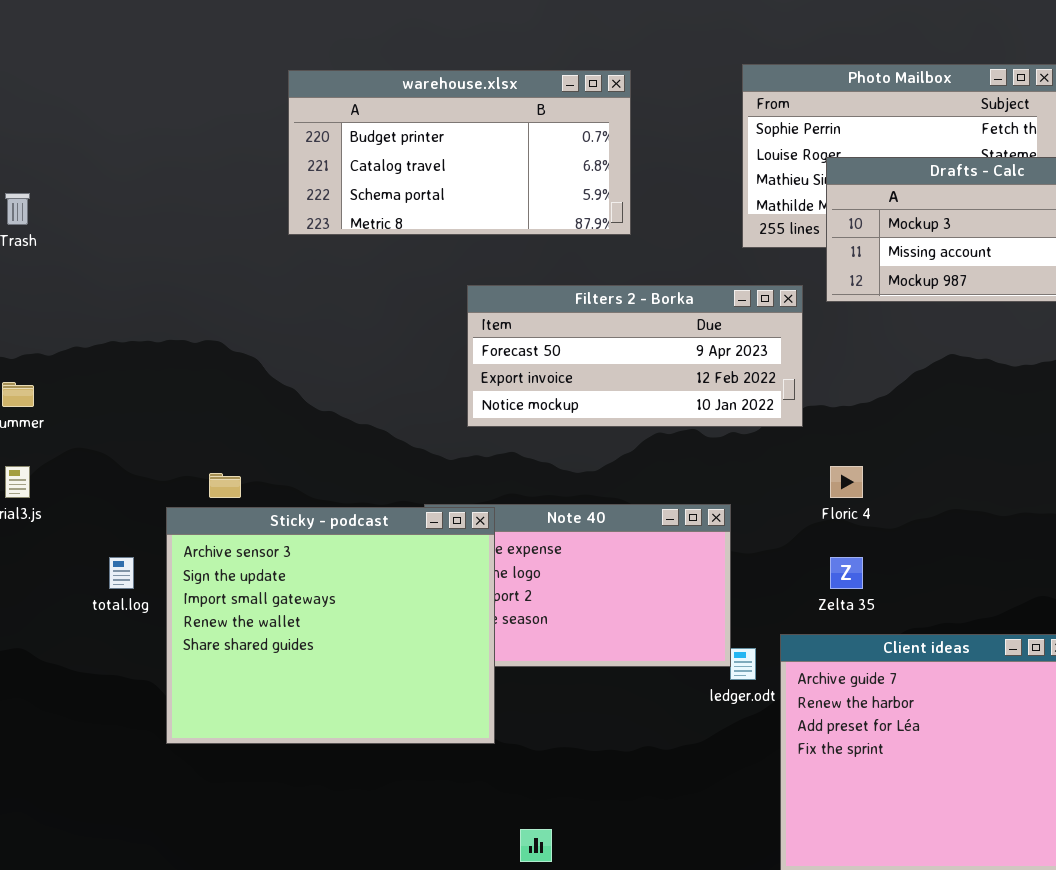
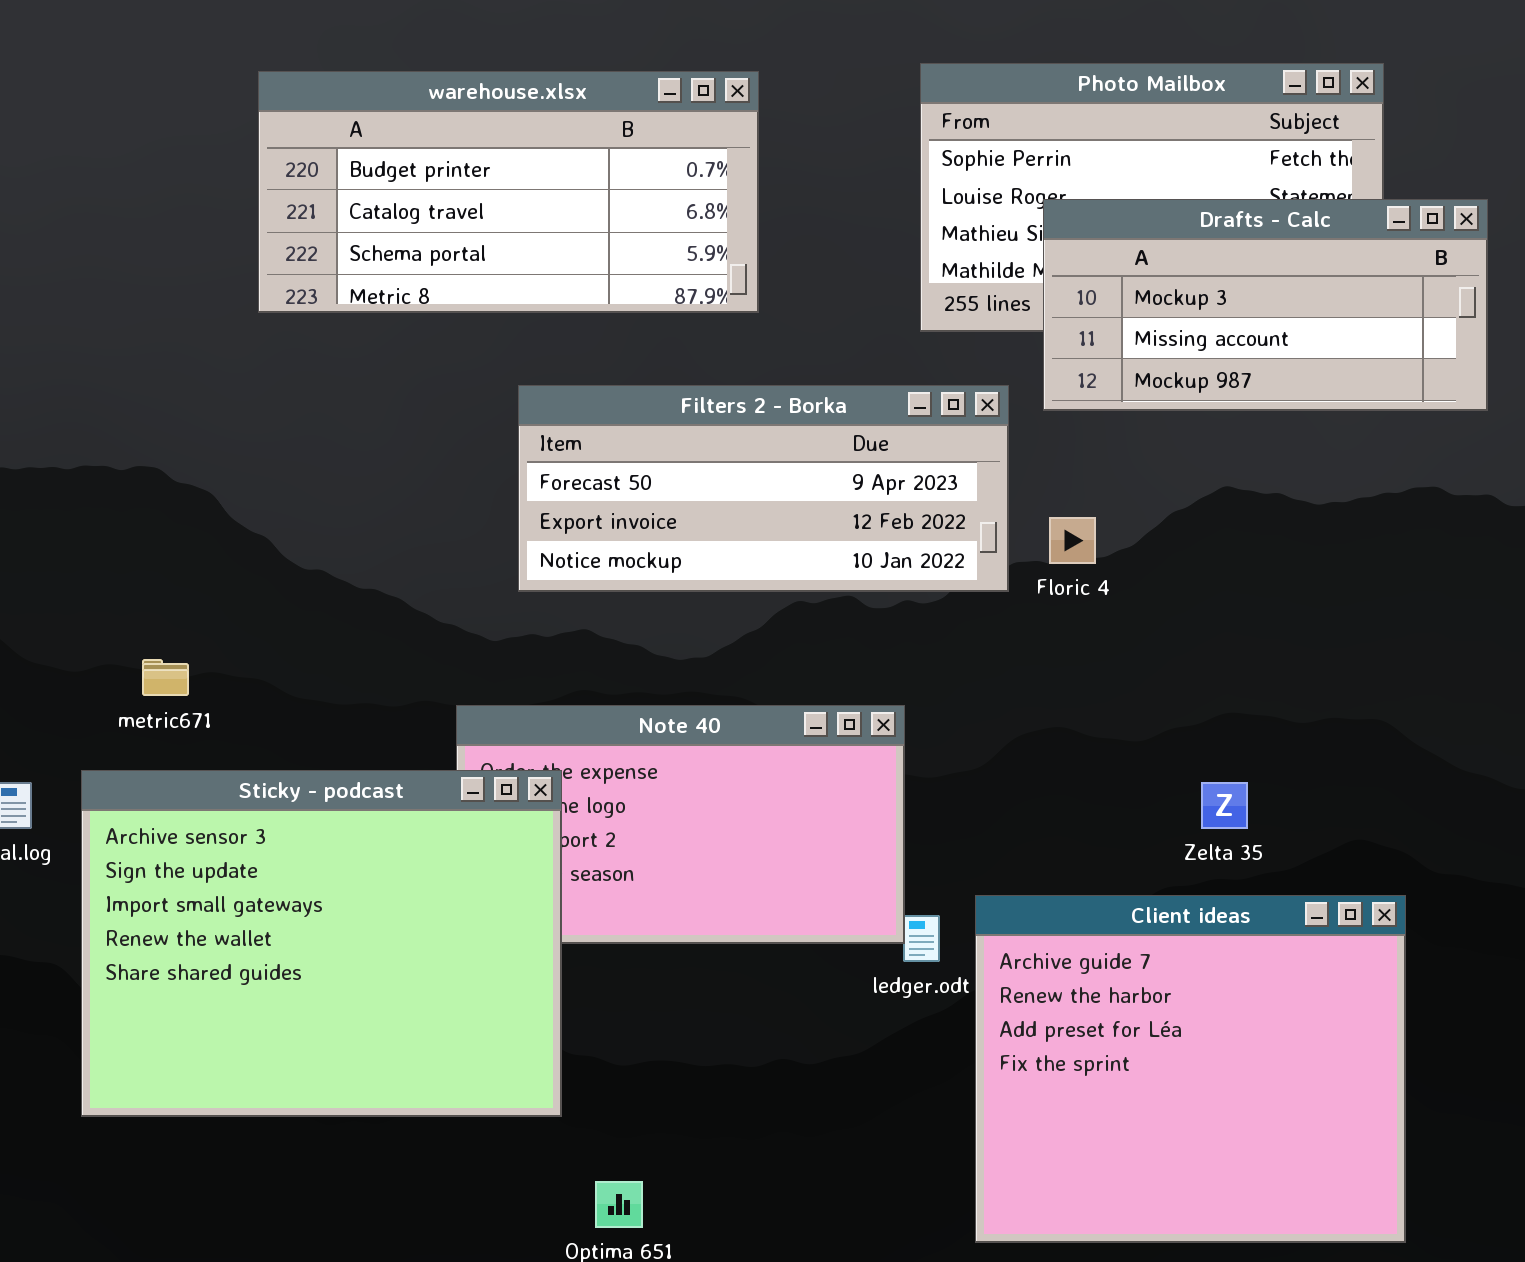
Floric 4: [830,466,863,498] -> [1049,517,1096,564], moved
Sticky - podcast: [166,507,495,744] -> [81,770,562,1117], moved
Zelta 35: [830,557,863,589] -> [1201,782,1248,829], moved

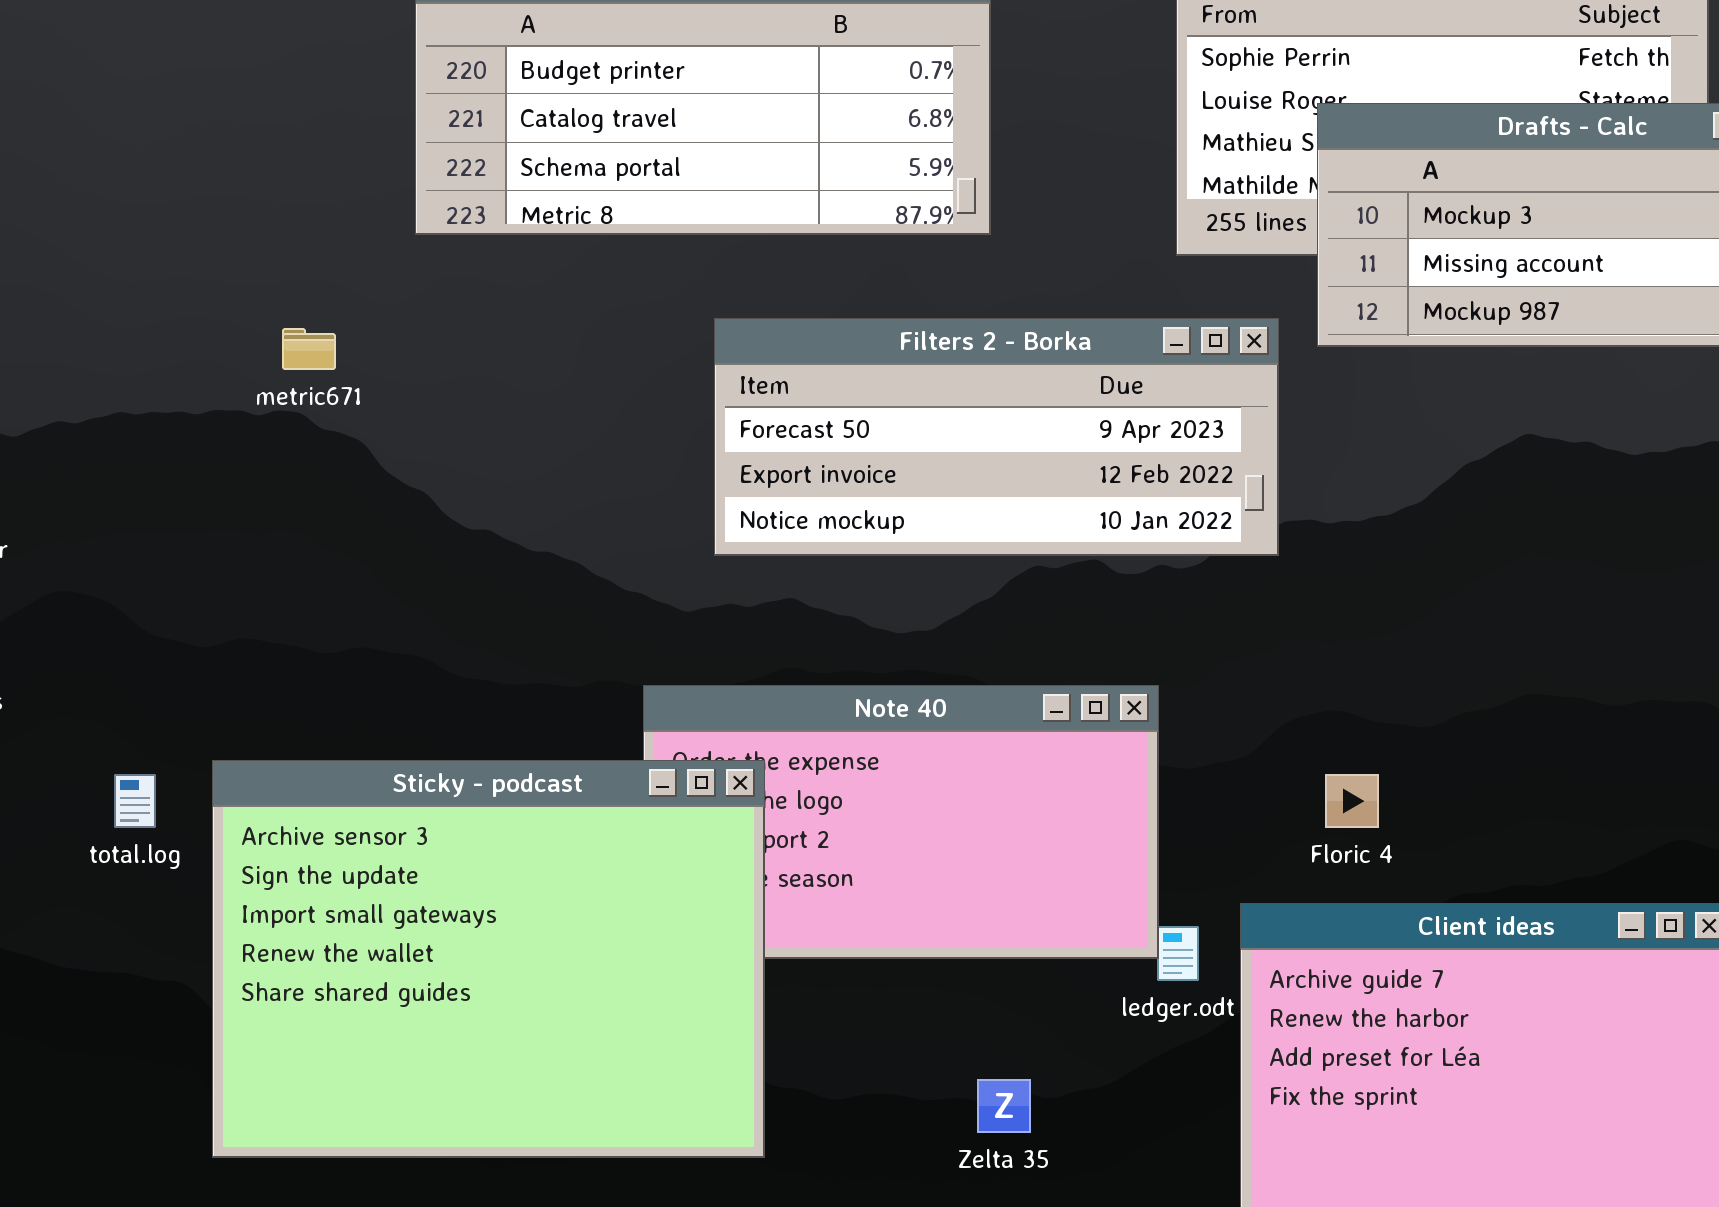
Floric 4: [1049,517,1096,564] -> [1325,774,1379,828], moved
metric671: [142,659,189,696] -> [282,328,336,370], moved
Zelta 35: [1201,782,1248,829] -> [977,1079,1031,1133], moved

